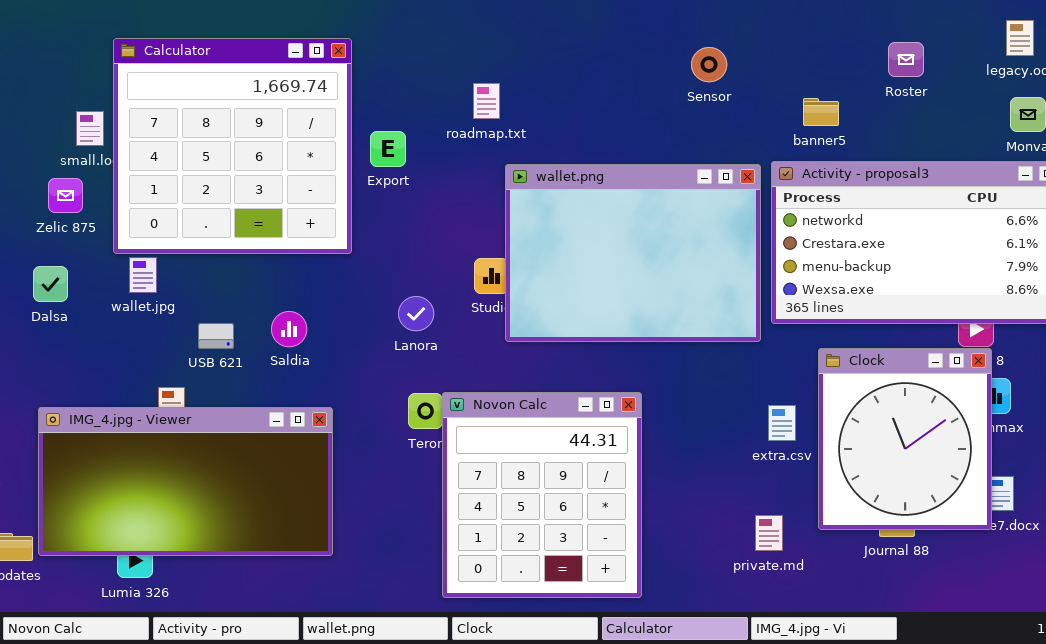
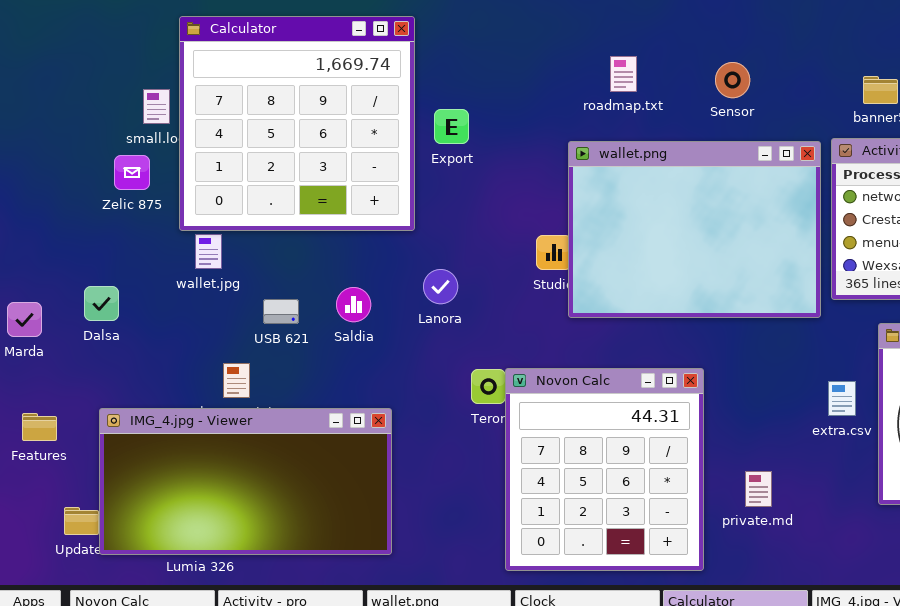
Sensor: [691,47,727,82] -> [715,62,750,98], moved
roadmap.txt: [473,83,500,119] -> [610,56,637,92], moved
Dalsa: [33,266,68,302] -> [84,286,119,321], moved
Lanora: [398,296,434,331] -> [423,269,458,304], moved
IMG_4.jpg - Viewer: [38,407,333,556] -> [99,408,392,555], moved
private.md: [755,515,783,551] -> [745,471,772,507], moved

